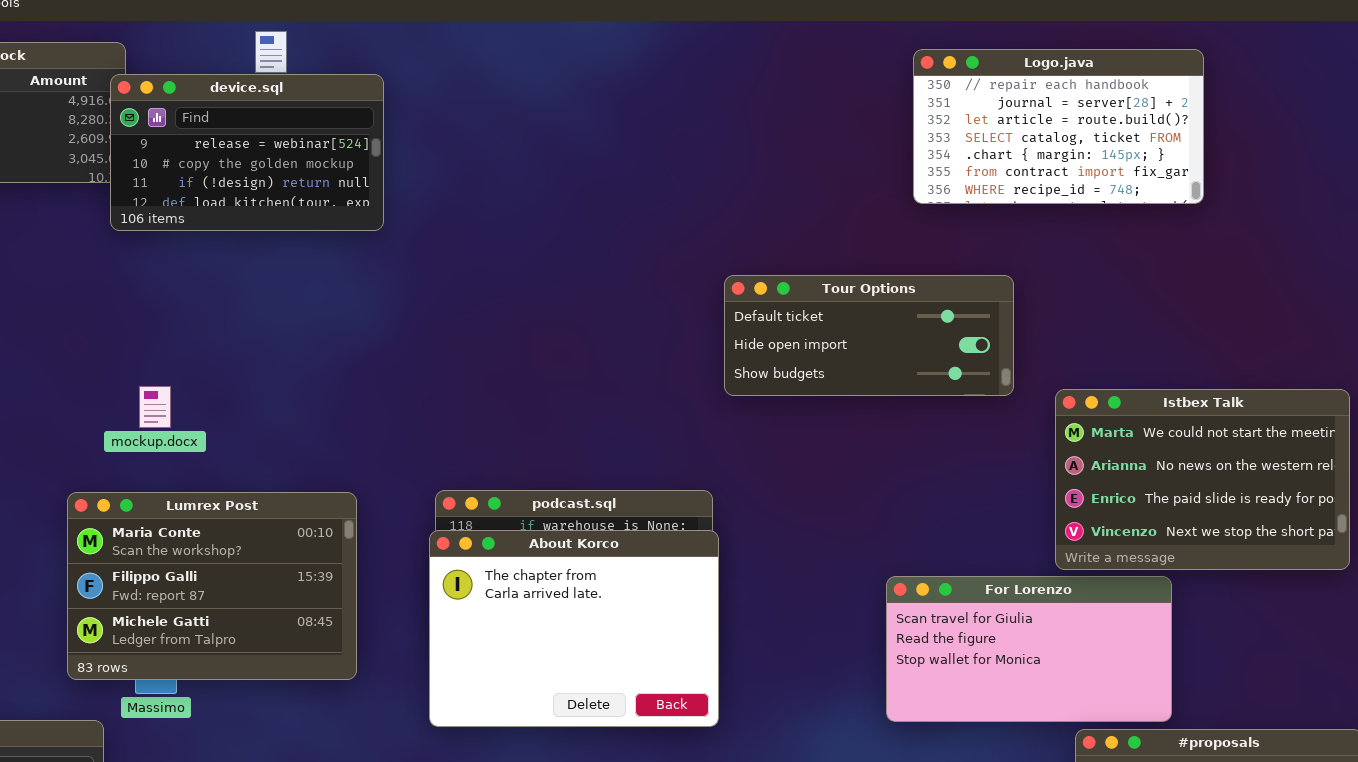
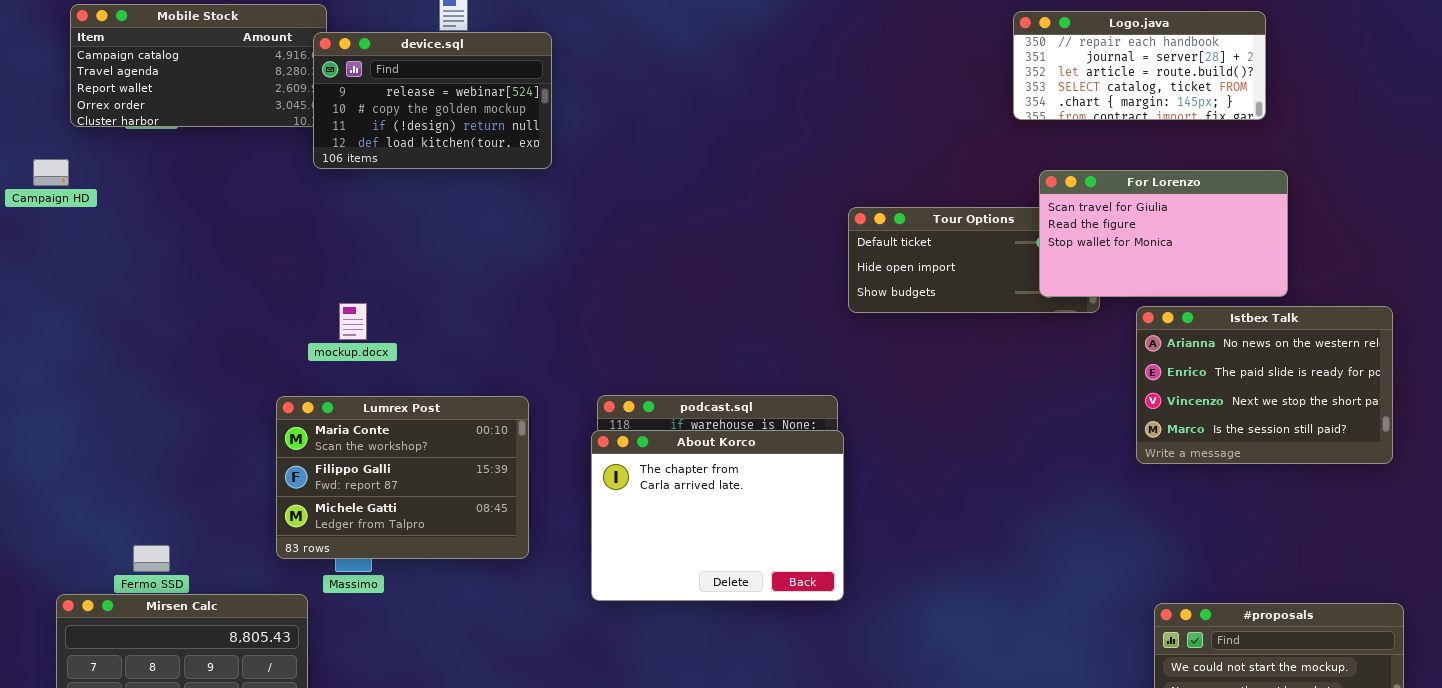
Logo.java: [913,49,1204,204] -> [1013,11,1266,120], resized
Istbex Talk: [1055,389,1350,570] -> [1136,306,1393,464], scrolled down 1 row
For Lorenzo: [886,576,1172,722] -> [1039,170,1288,297], moved

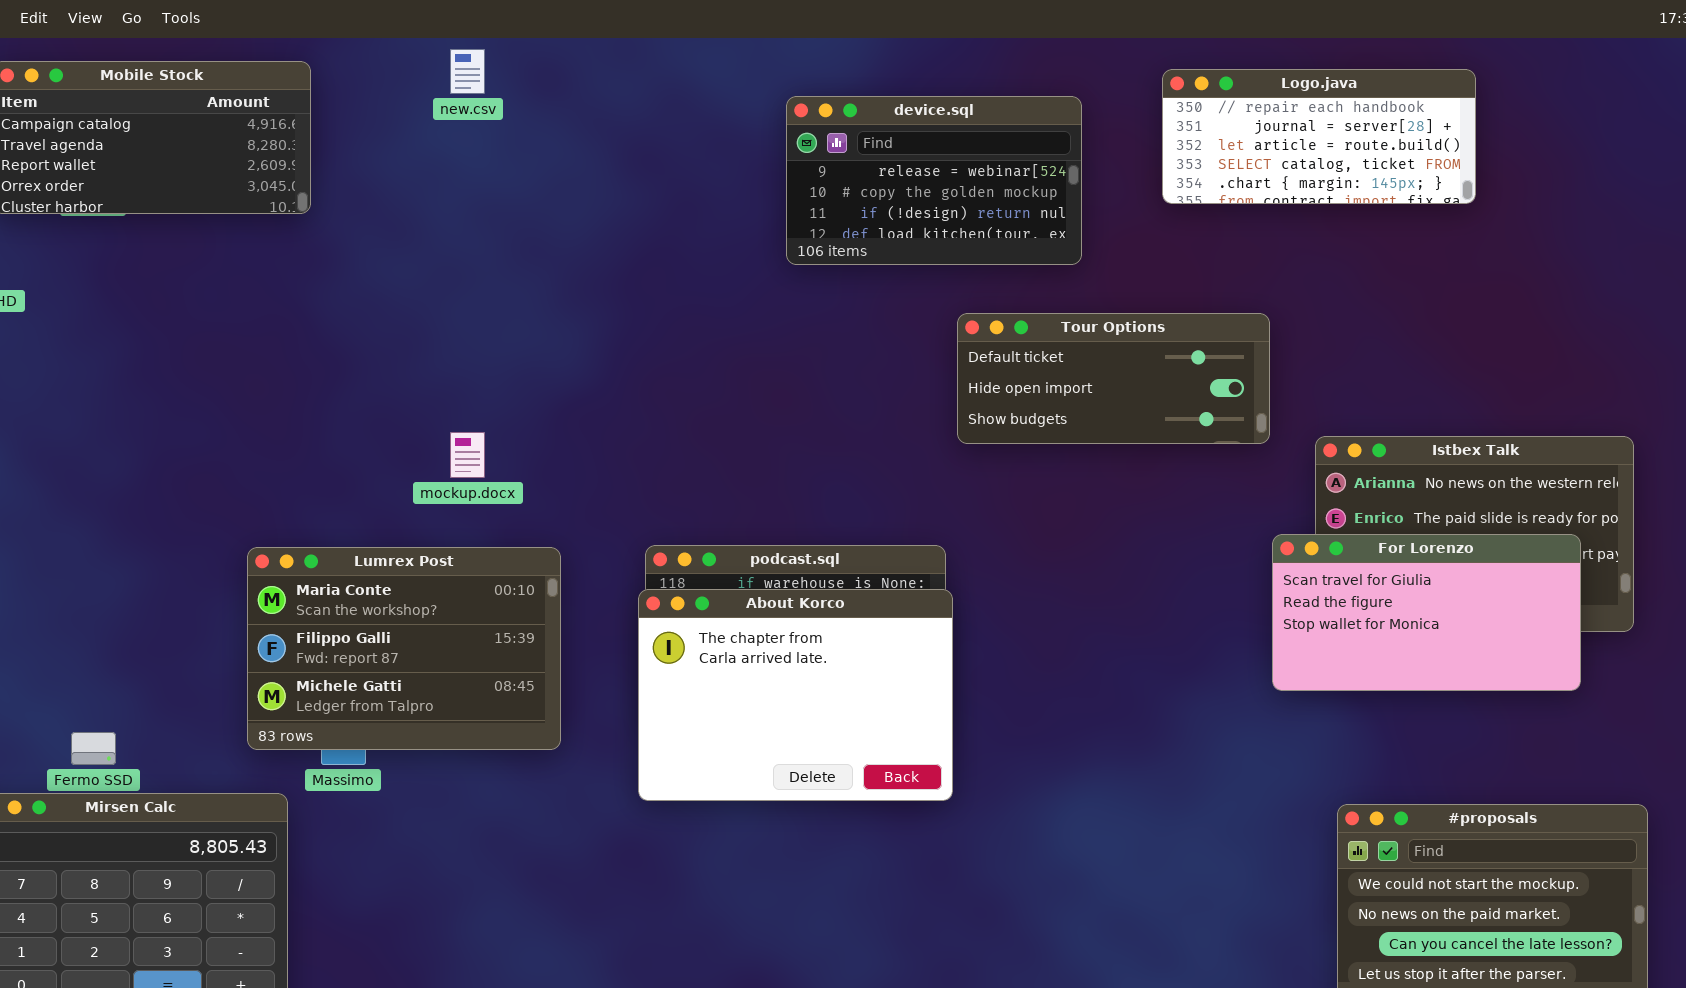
device.sql: [313,32,552,169] -> [786,96,1082,265], moved
For Lorenzo: [1039,170,1288,297] -> [1272,534,1581,691], moved
mockup.docx: [339,303,367,340] -> [450,432,485,478], moved

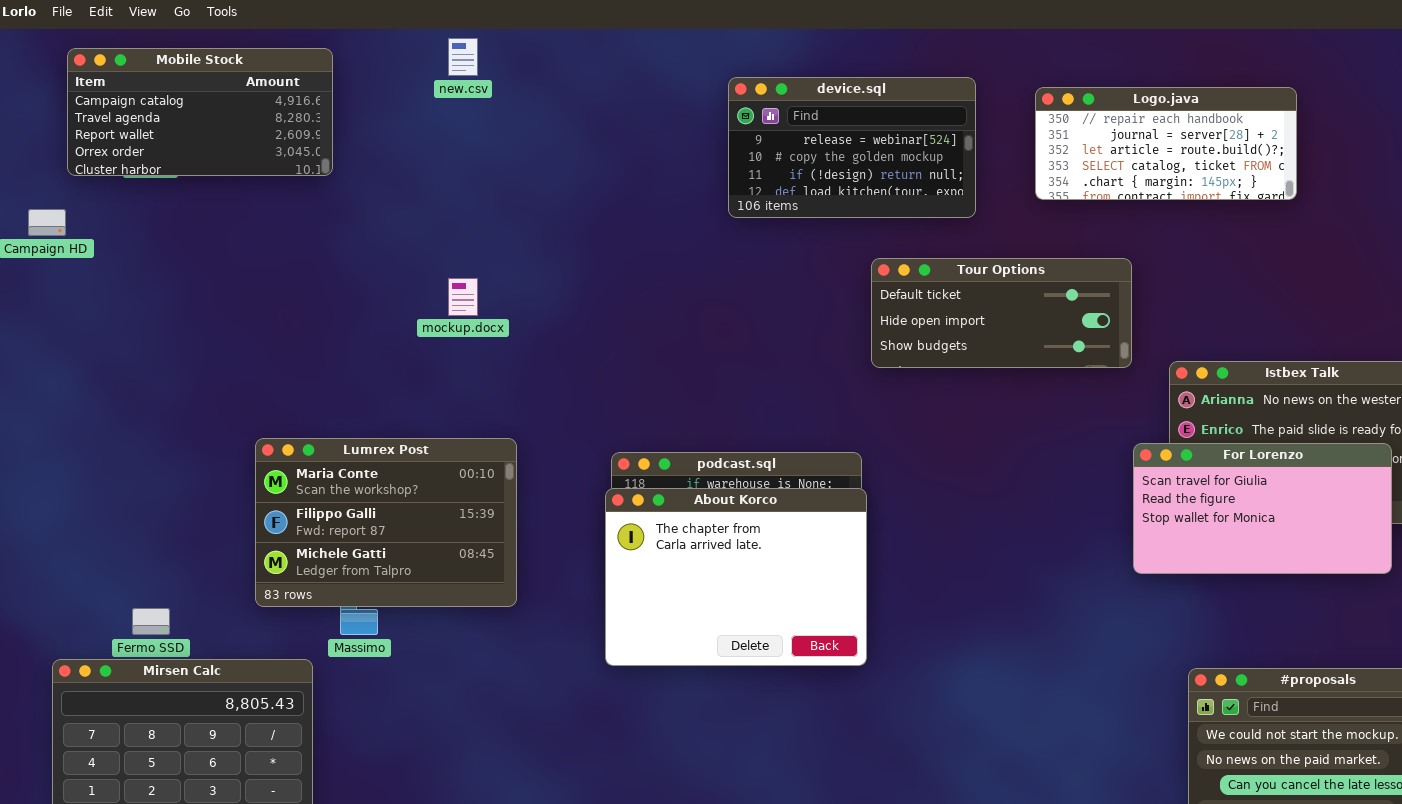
Logo.java: [1162,69,1476,204] -> [1035,87,1297,200], moved
mockup.docx: [450,432,485,478] -> [448,278,478,316], moved
Lumrex Post: [247,547,561,750] -> [255,438,517,607], moved

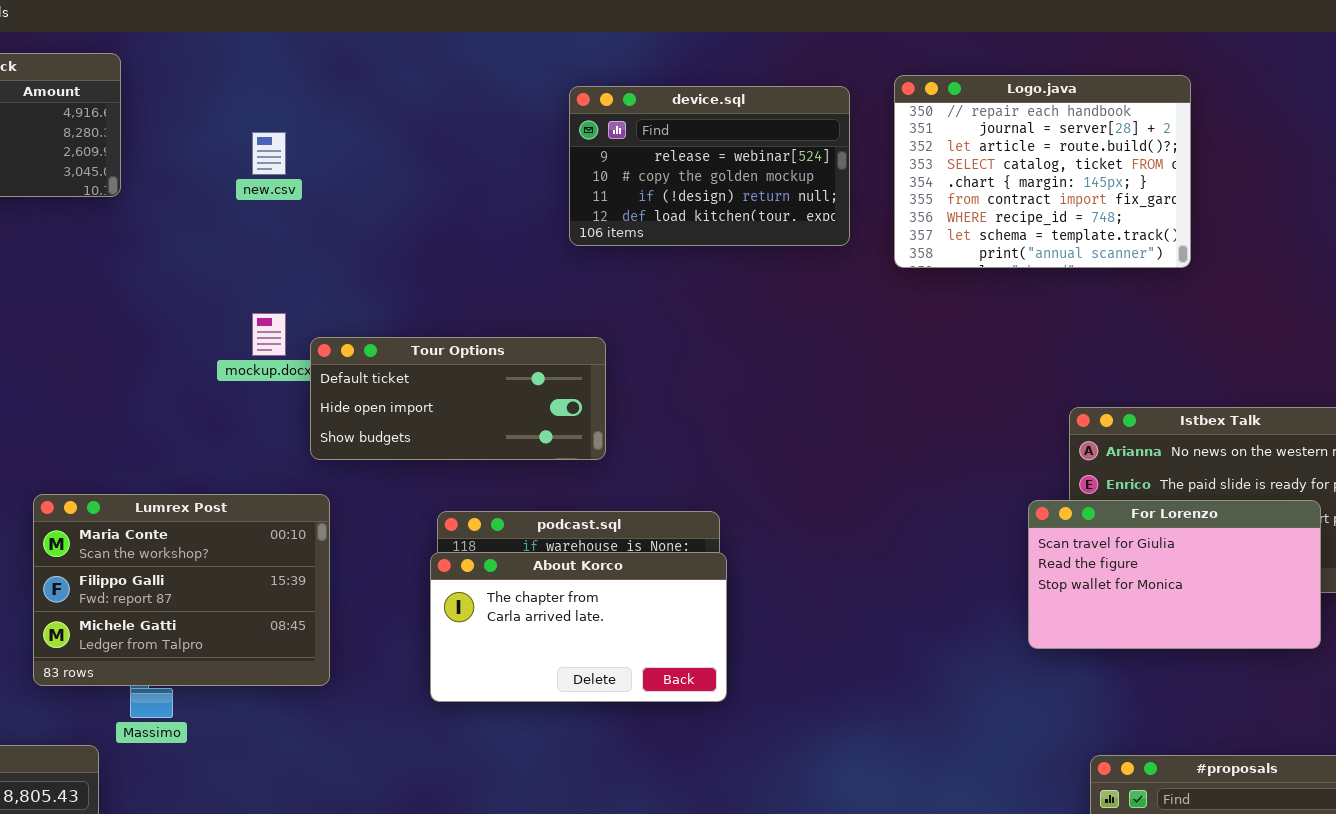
new.csv: [448,38,478,76] -> [252,132,286,175], moved
Logo.java: [1035,87,1297,200] -> [894,75,1191,268], moved, resized
Tour Options: [871,258,1132,368] -> [310,337,606,460], moved
About Korco: [605,488,867,666] -> [430,552,727,702], resized

